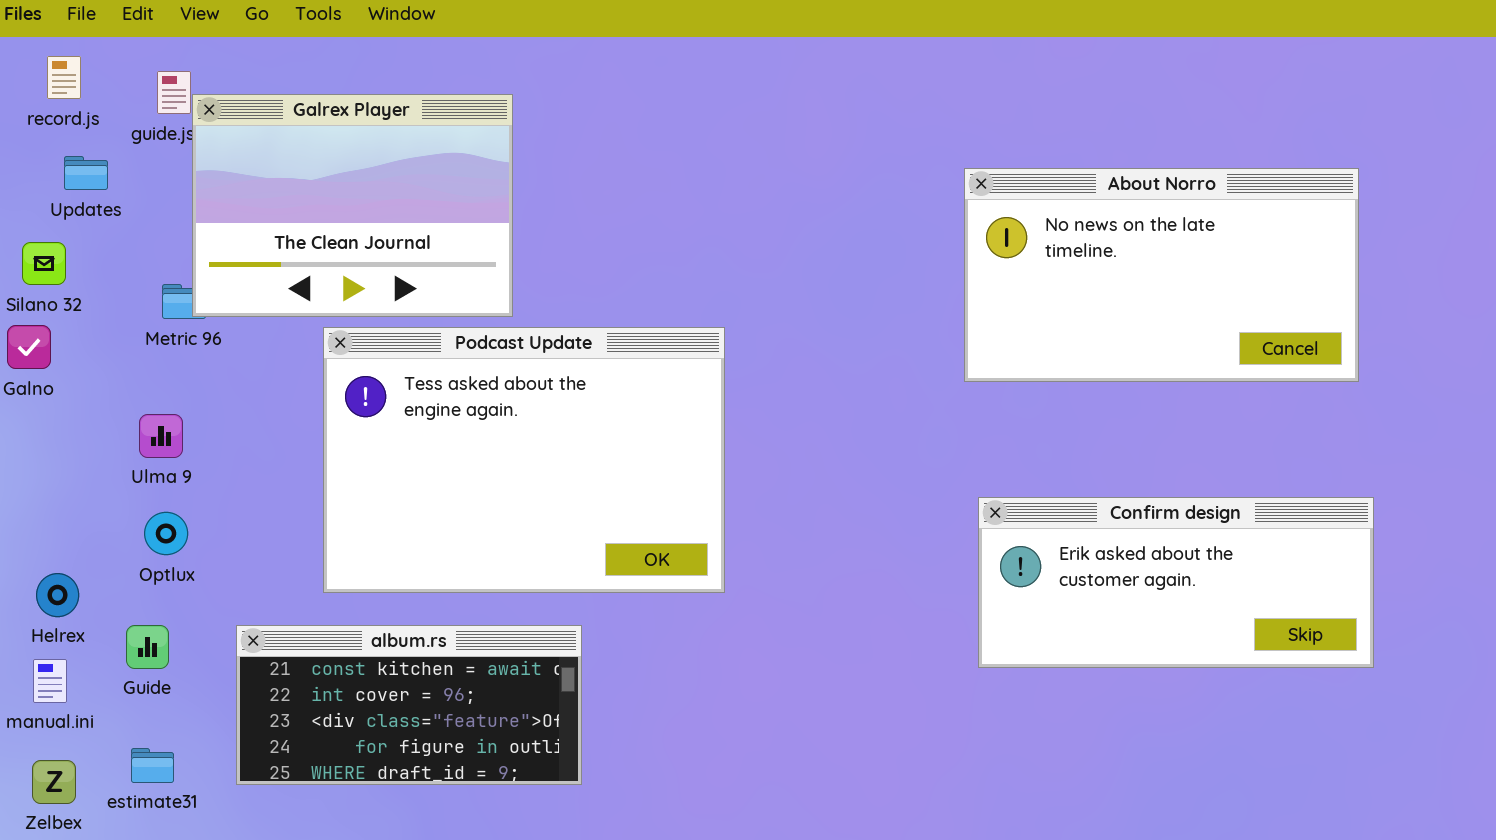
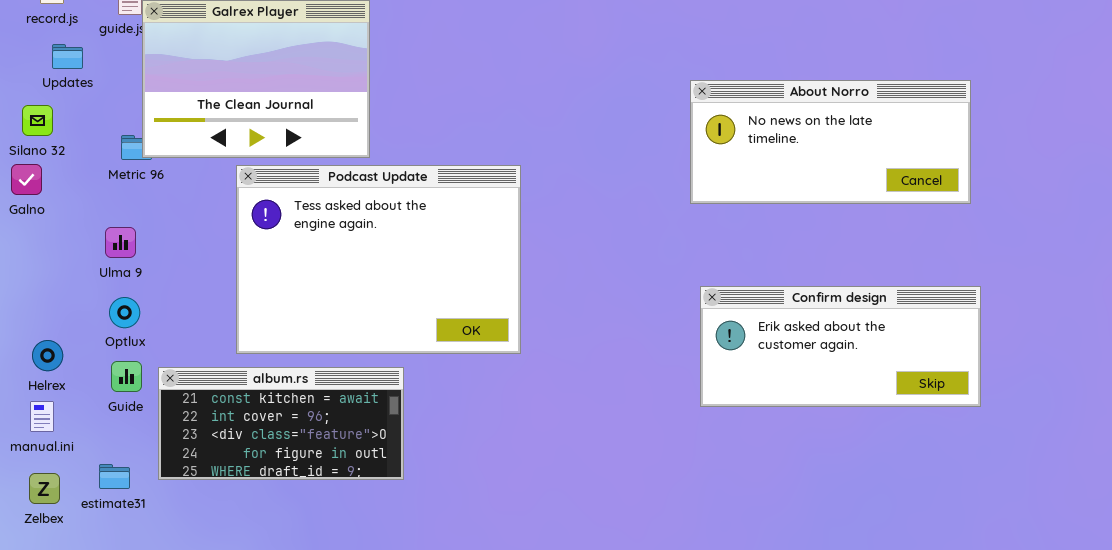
About Norro: [964,168,1359,382] -> [690,80,971,204], resized
Guide: [126,625,169,669] -> [111,361,142,392], moved
album.rs: [236,625,582,785] -> [158,367,404,480], moved

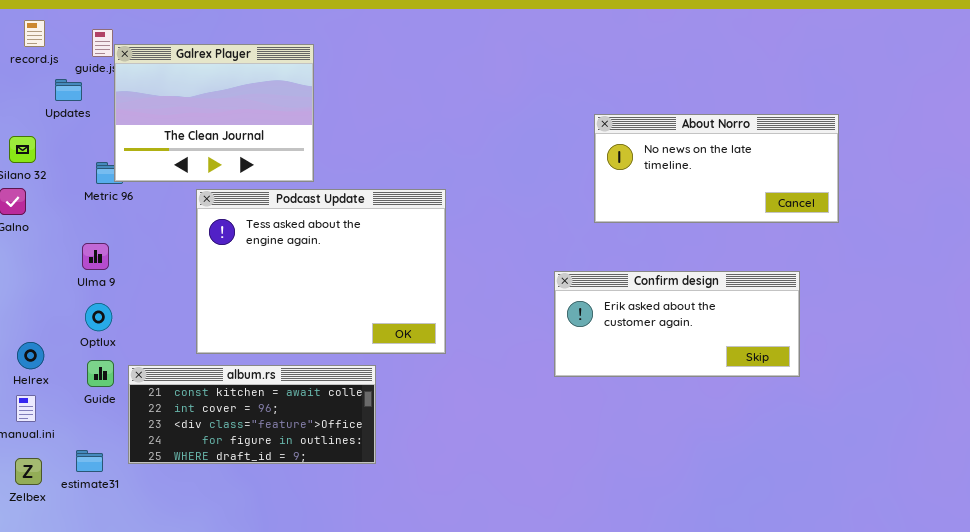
Updates: [52,44,83,69] -> [55,79,82,101], moved
Confirm design: [700,286,981,407] -> [554,271,800,377], moved
album.rs: [158,367,404,480] -> [128,365,376,464], resized

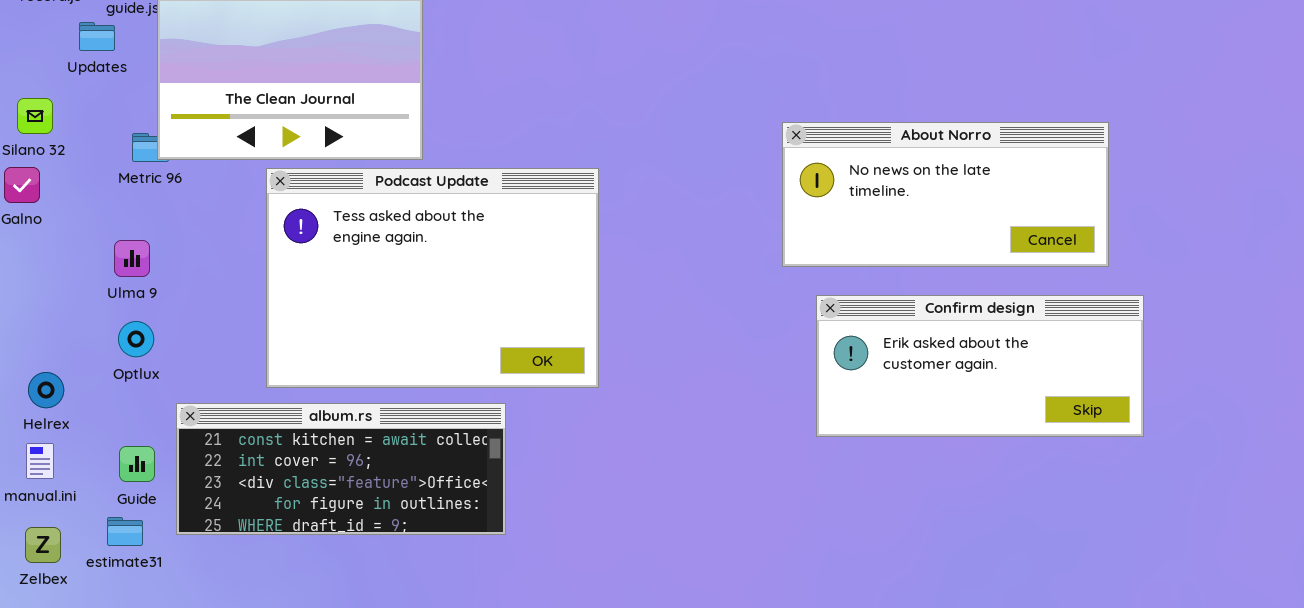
About Norro: [594,114,839,223] -> [782,122,1109,267], moved
Confirm design: [554,271,800,377] -> [816,295,1144,437], moved
Guide: [87,360,114,387] -> [119,446,155,482], moved

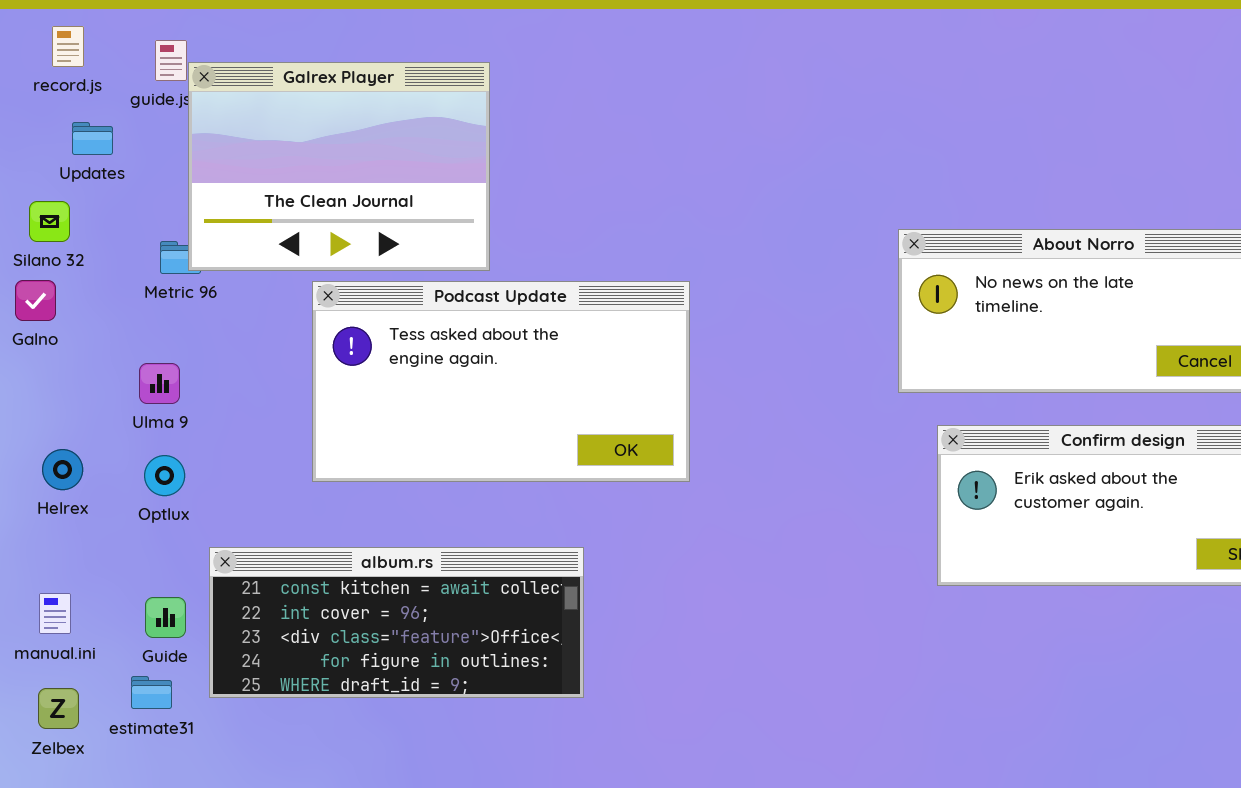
Updates: [79,22,115,51] -> [72,122,113,155], moved
Podcast Update: [266,168,599,388] -> [312,281,690,482], resized
Helrex: [28,372,64,408] -> [42,449,83,490], moved

